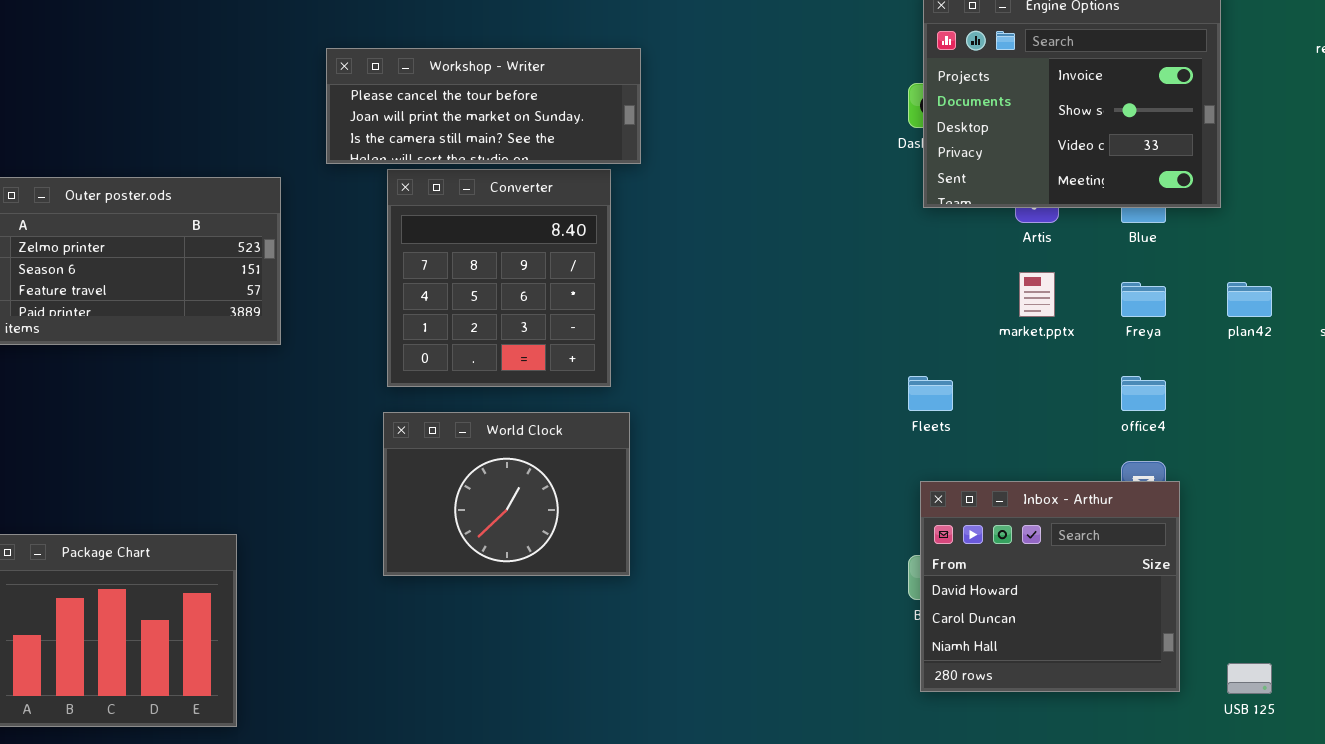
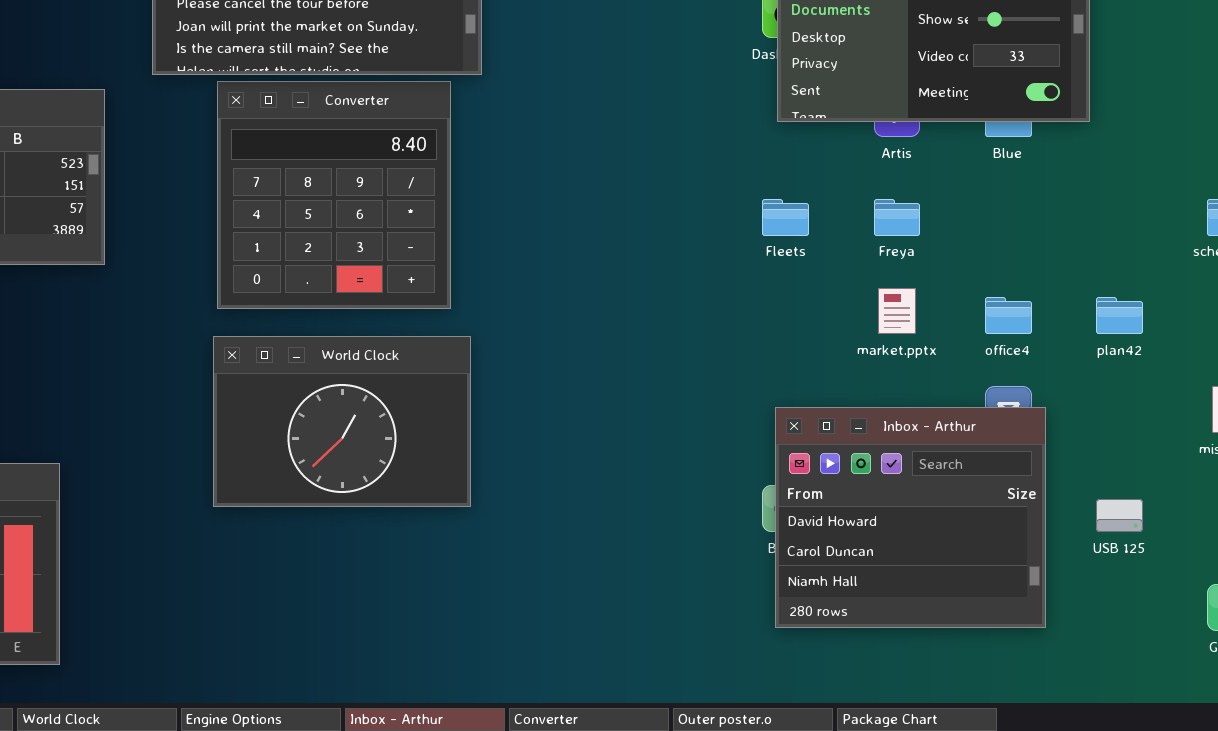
market.pptx: [1019,272,1055,317] -> [878,288,916,334], moved
Freya: [1121,282,1166,317] -> [874,199,920,236], moved
plan42: [1227,282,1272,317] -> [1096,297,1143,334], moved
Fleets: [908,376,953,411] -> [762,199,809,236], moved
USB 125: [1227,663,1272,694] -> [1096,499,1143,532], moved

